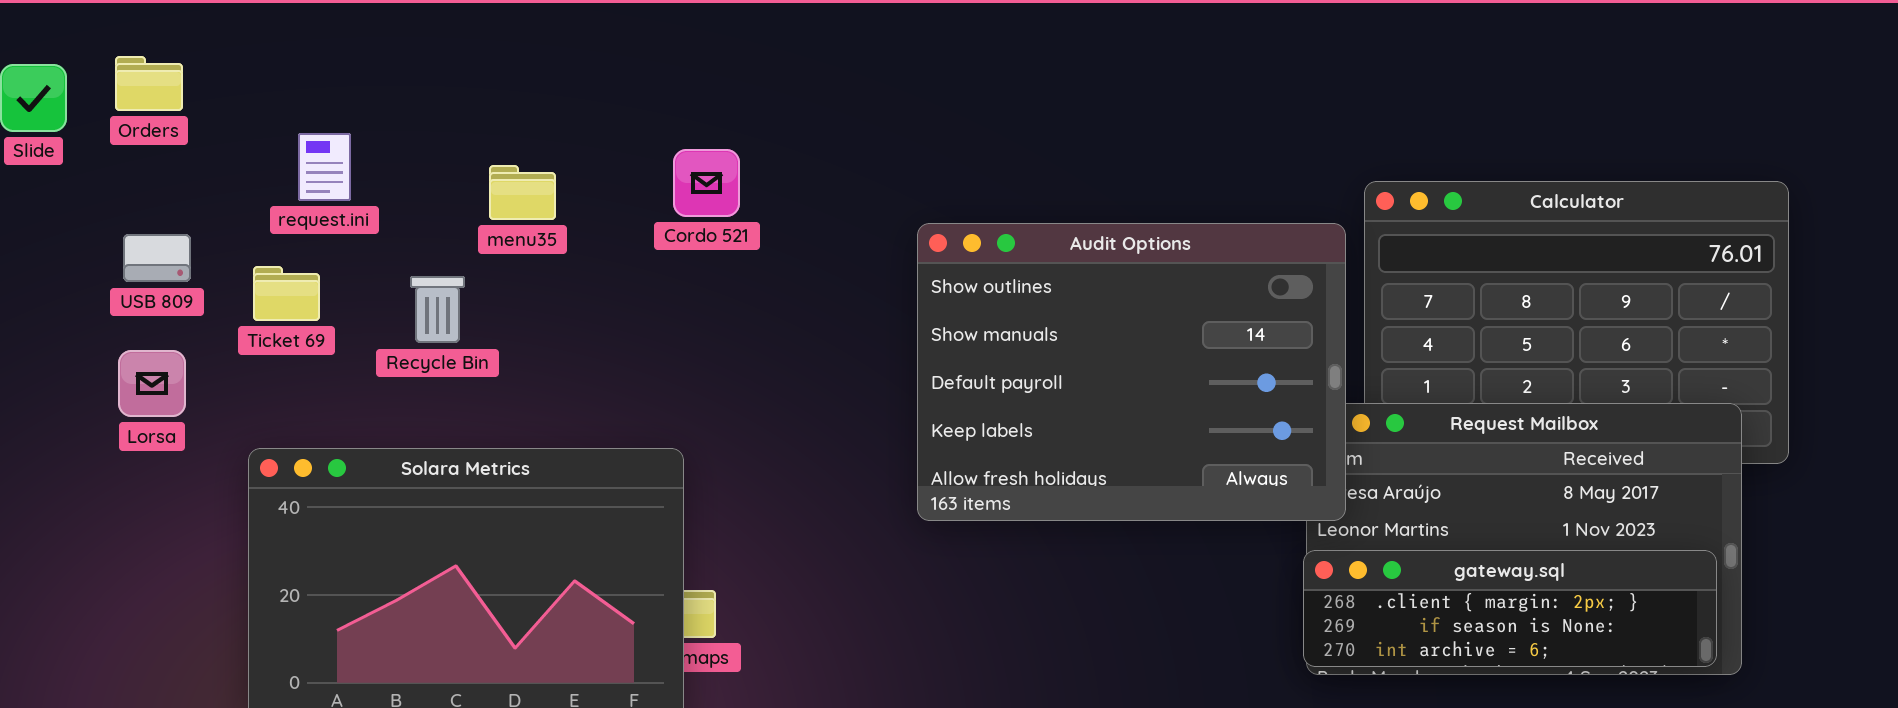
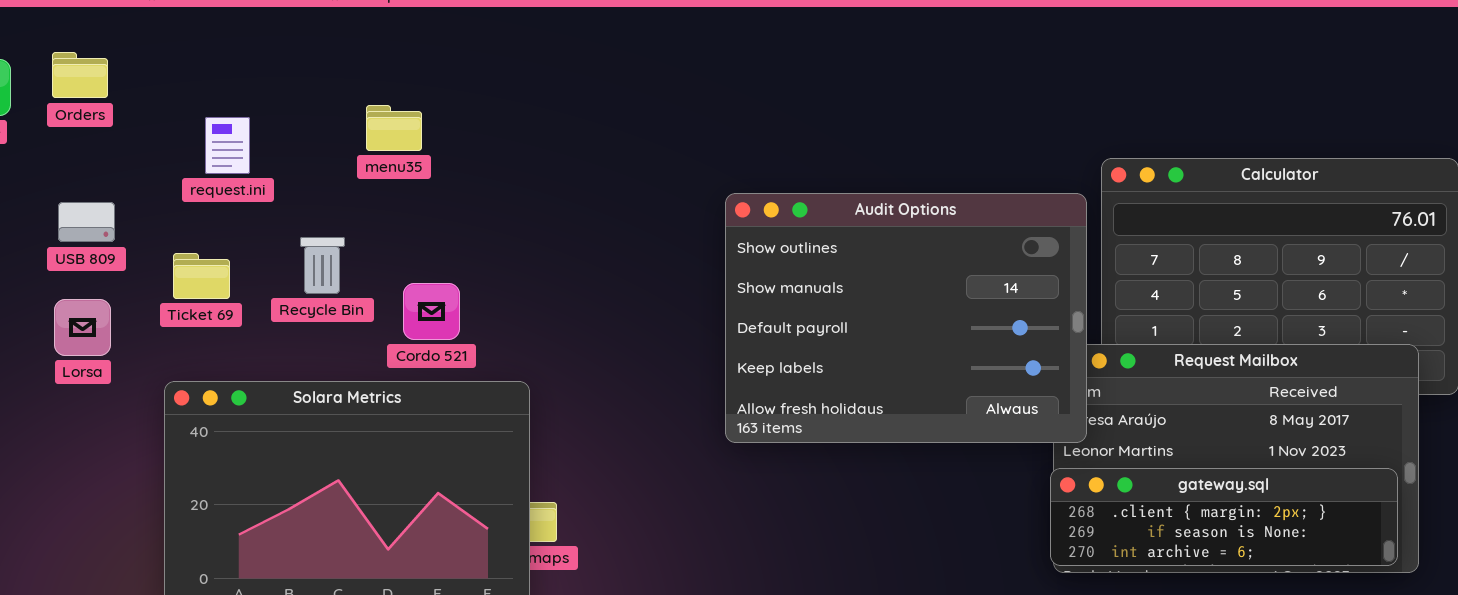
Cordo 521: [673,149,740,217] -> [403,283,460,340], moved
menu35: [489,165,556,220] -> [366,105,422,151], moved
Ticket 69: [253,266,320,321] -> [173,253,230,299], moved

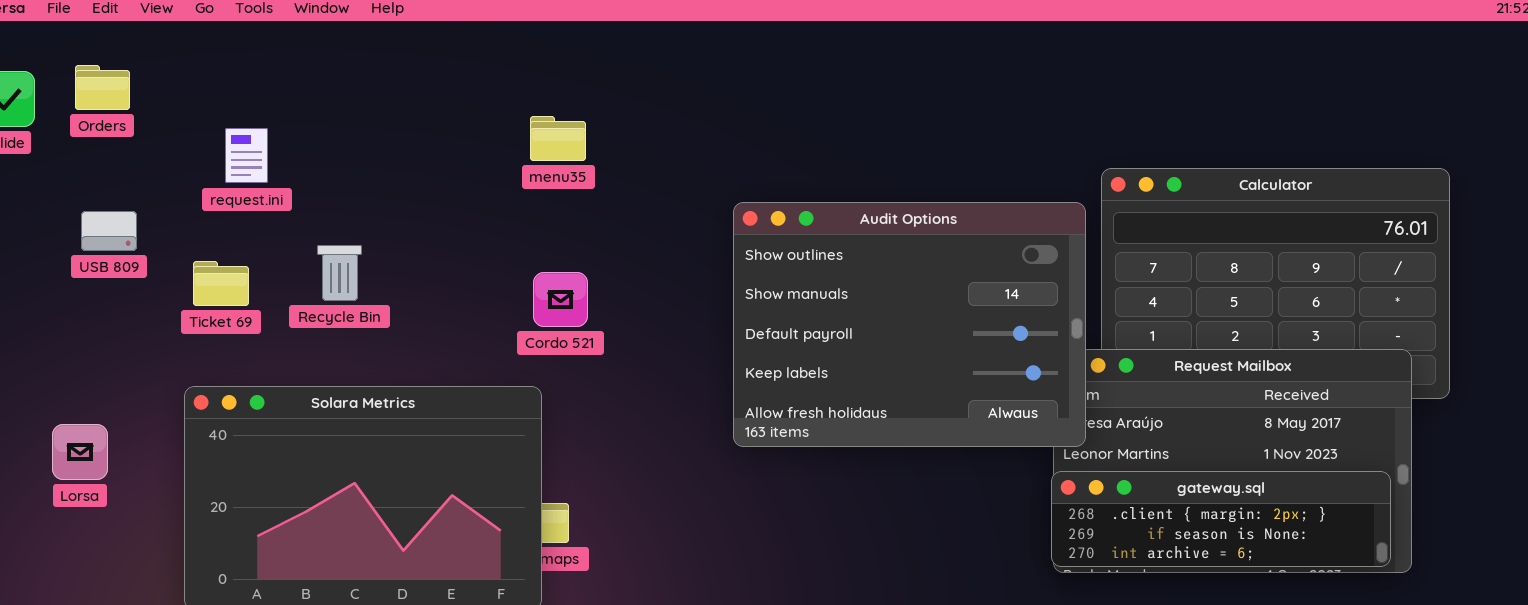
menu35: [366,105,422,151] -> [530,116,586,161], moved
Cordo 521: [403,283,460,340] -> [533,272,588,327], moved
Lorsa: [54,299,111,356] -> [52,424,108,480], moved

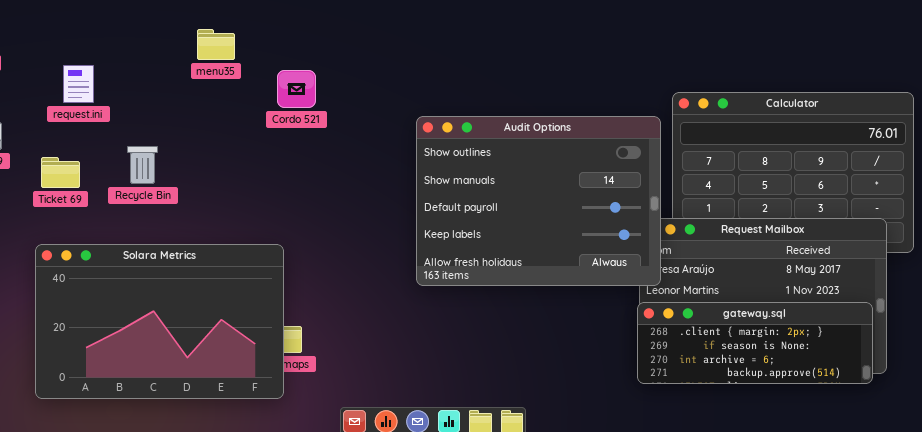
menu35: [530,116,586,161] -> [197,29,235,60], moved
Cordo 521: [533,272,588,327] -> [277,70,316,108], moved
gateway.sql: [1051,471,1391,567] -> [637,302,873,384], resized

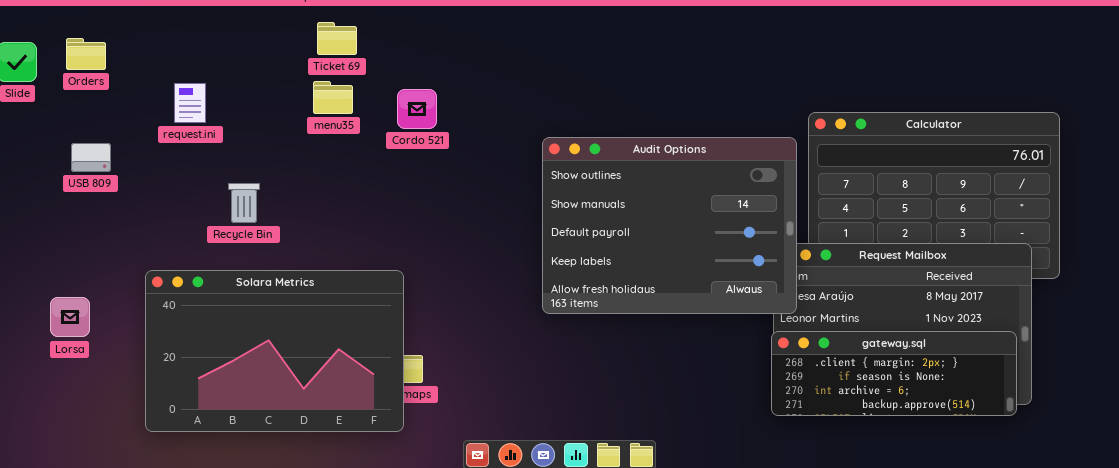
menu35: [197,29,235,60] -> [313,81,353,114], moved
Recycle Bin: [127,146,158,184] -> [228,183,260,223], moved
Ticket 69: [41,157,80,188] -> [317,22,357,55], moved

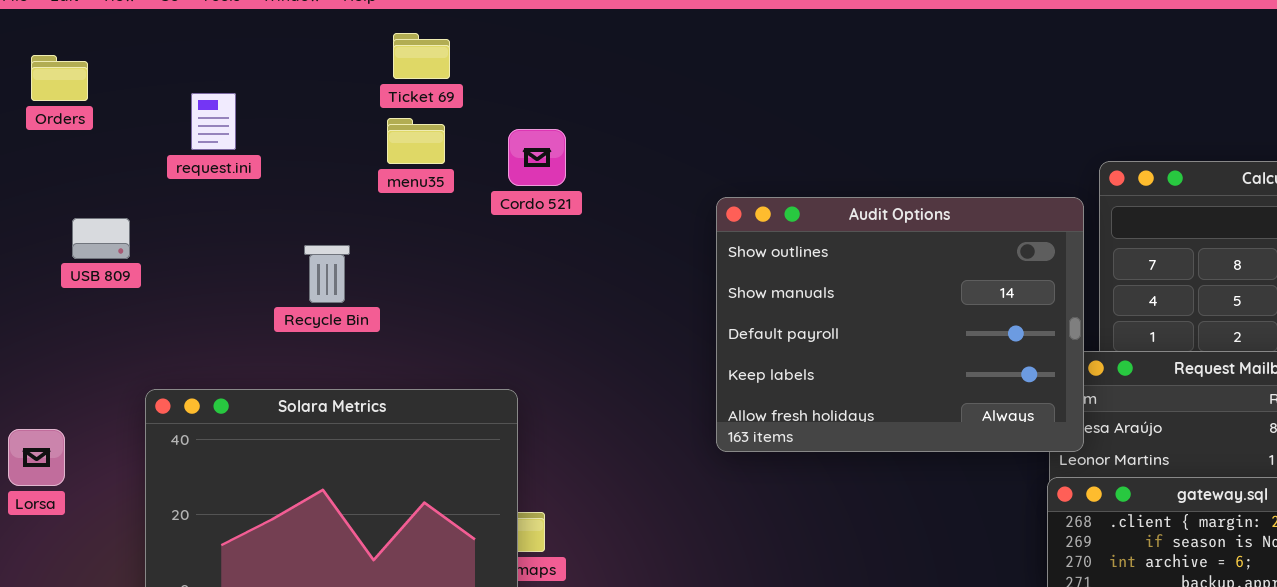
request.ini: [174,83,206,123] -> [191,93,236,150], moved
USB 809: [71,143,111,172] -> [72,218,130,259], moved
Recycle Bin: [228,183,260,223] -> [304,245,350,303], moved

